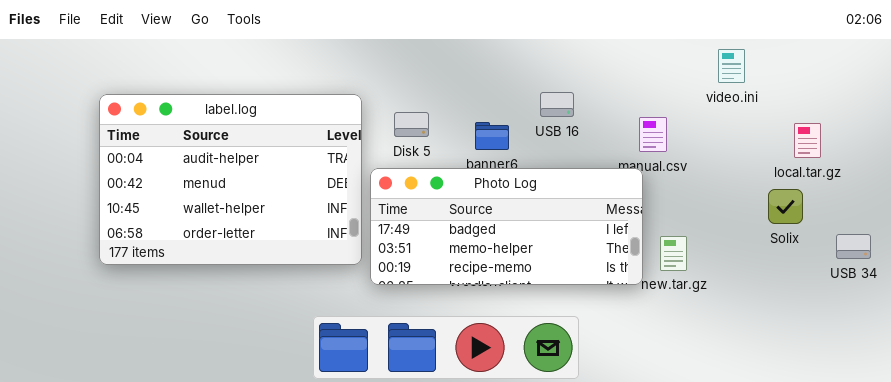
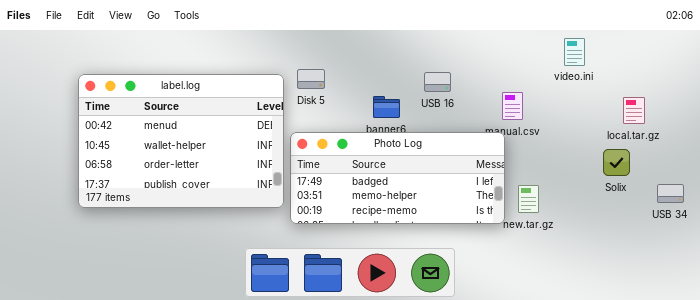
label.log: [99,94,362,265] -> [78,74,284,208], scrolled down 1 row
Disk 5: [394,112,429,137] -> [297,69,325,89], moved

